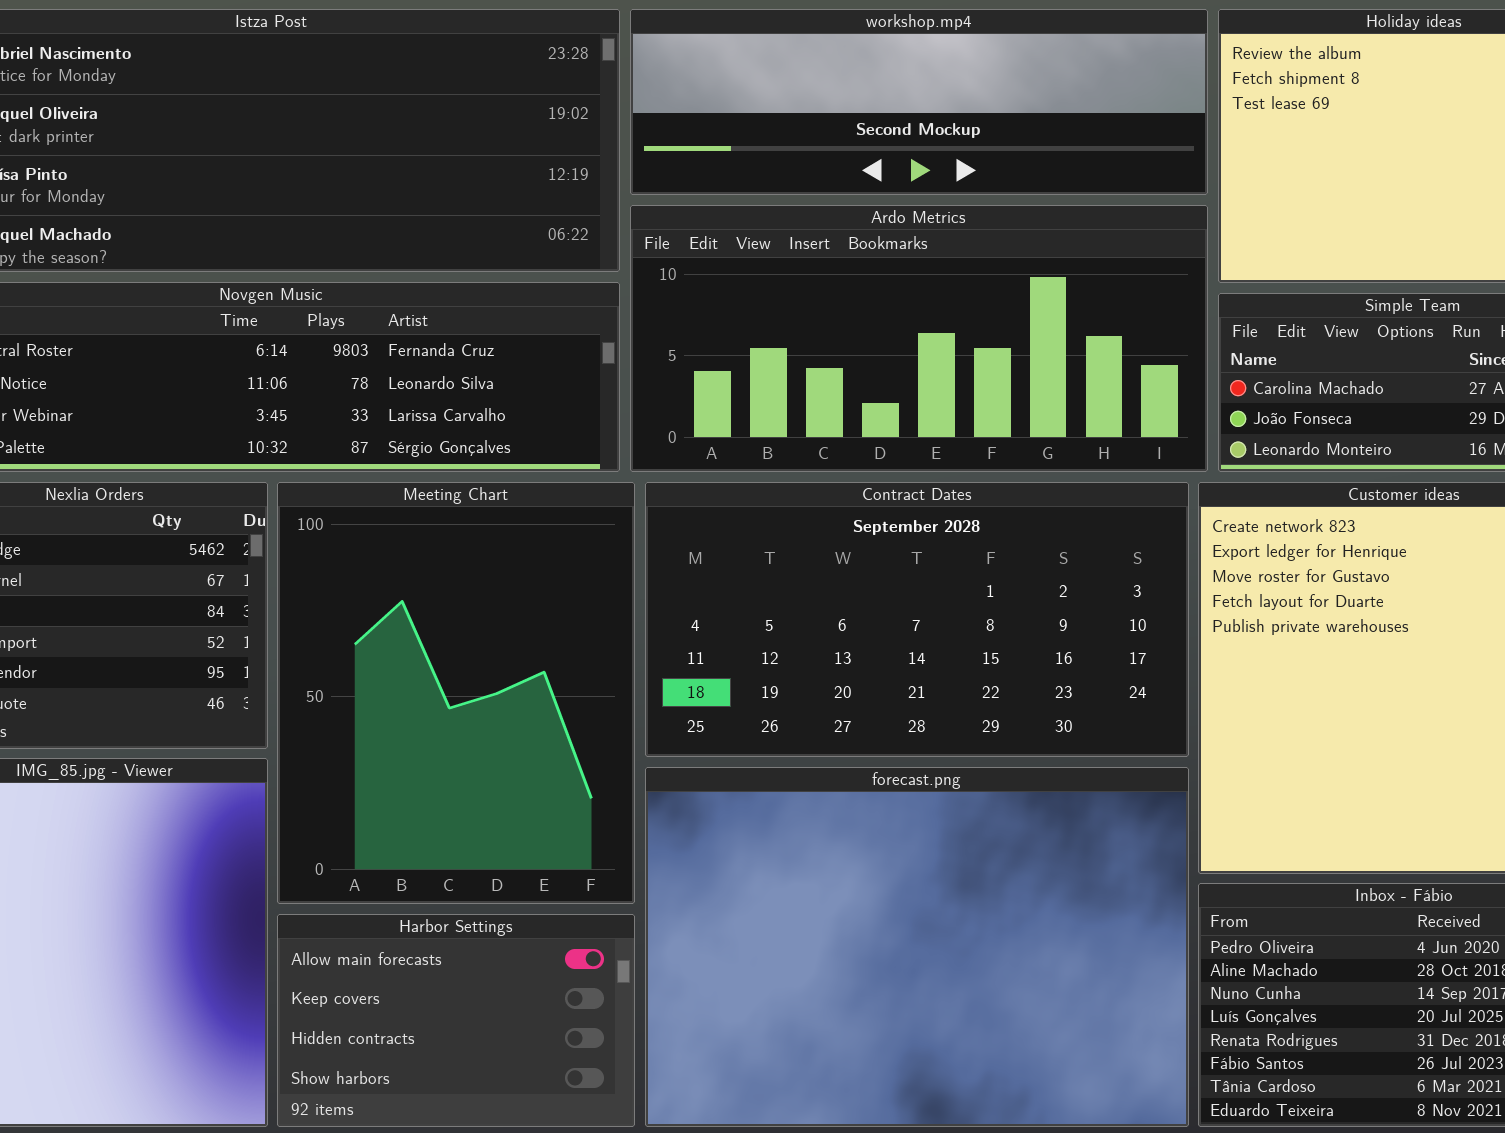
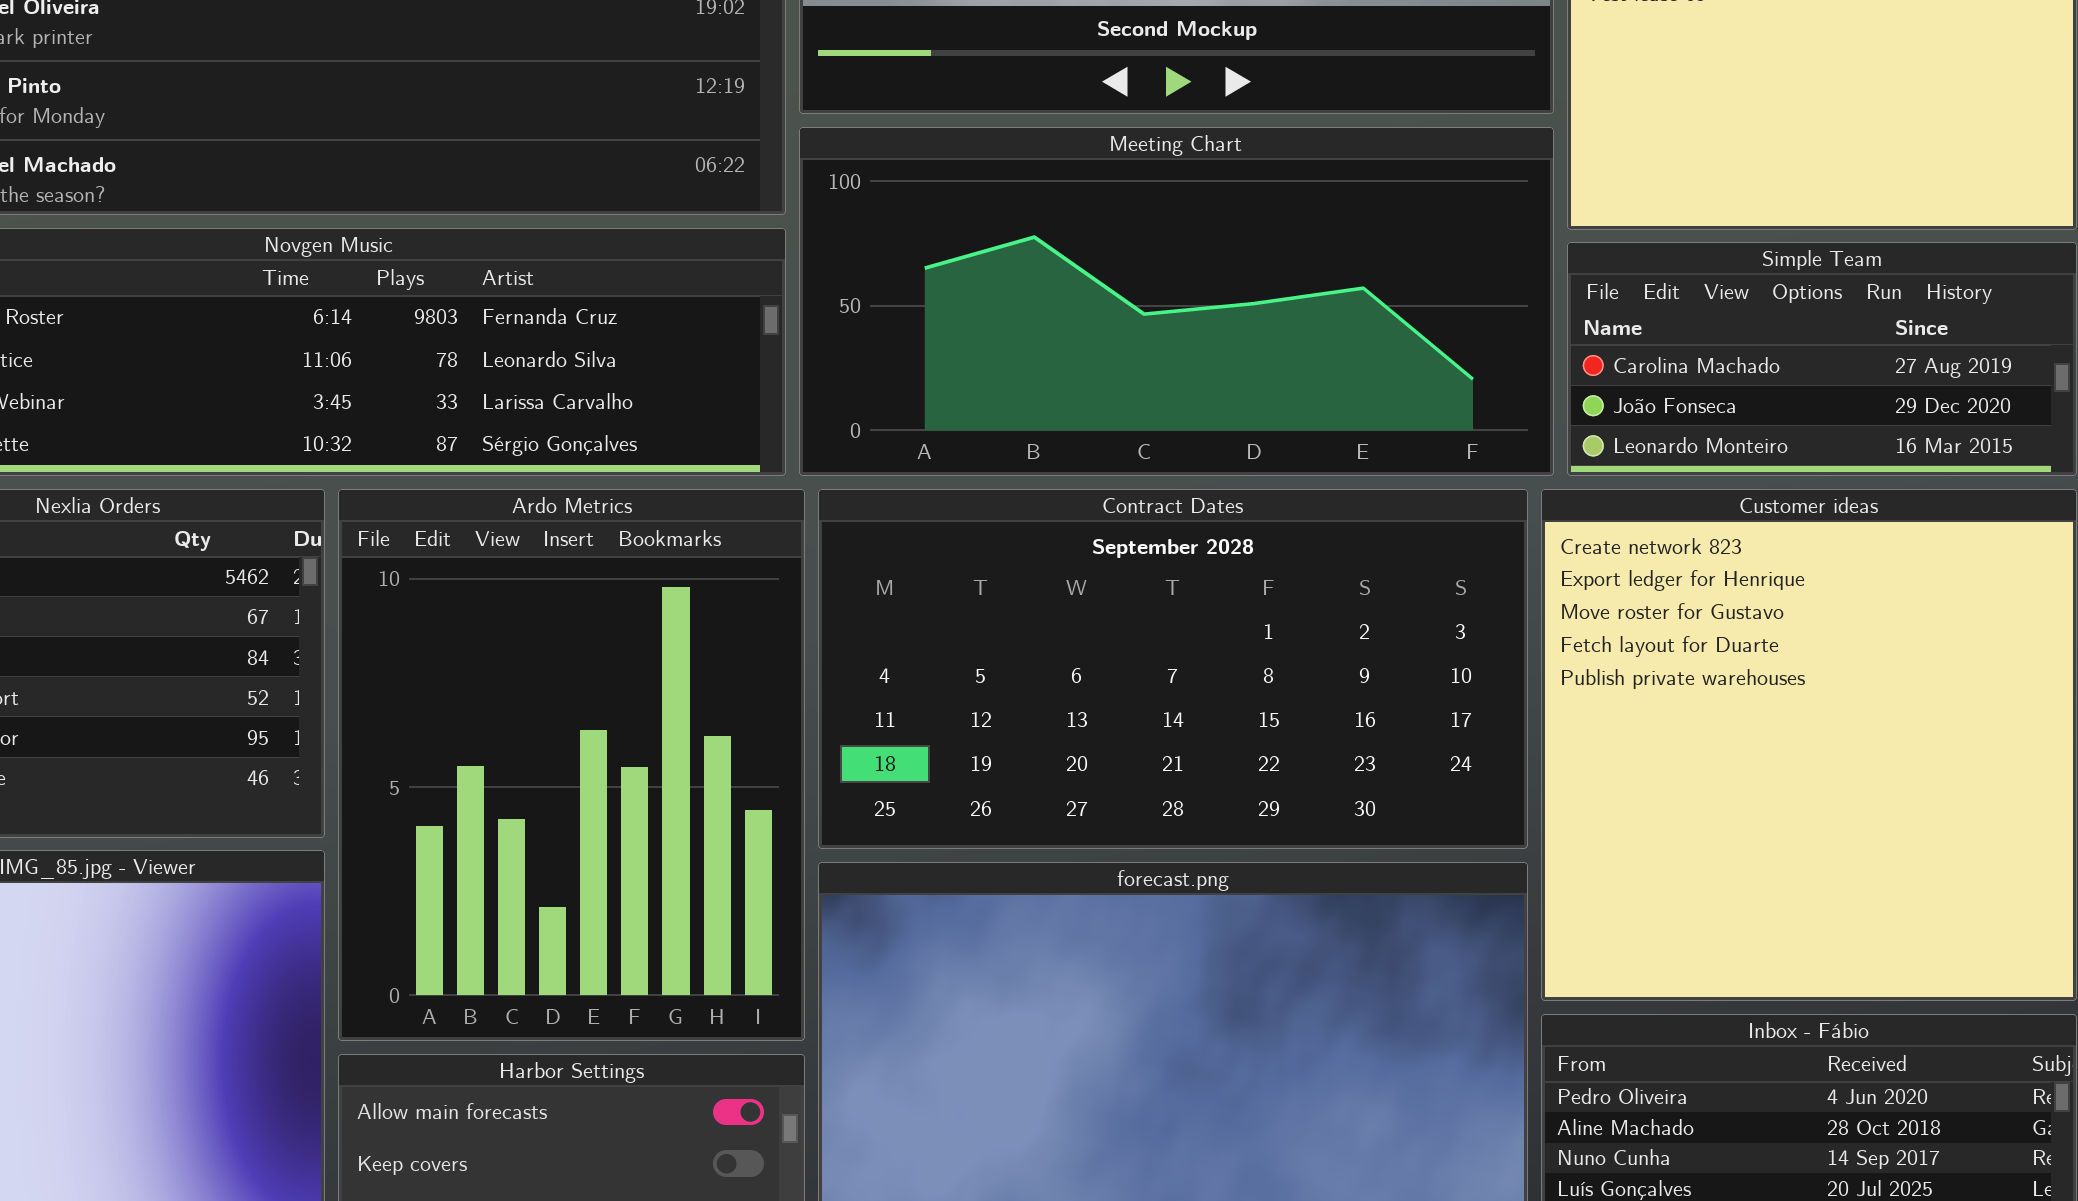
Ardo Metrics: [630,205,1208,472] -> [338,489,805,1041], moved, resized
Meeting Chart: [277,482,635,904] -> [799,127,1554,476], moved, resized

